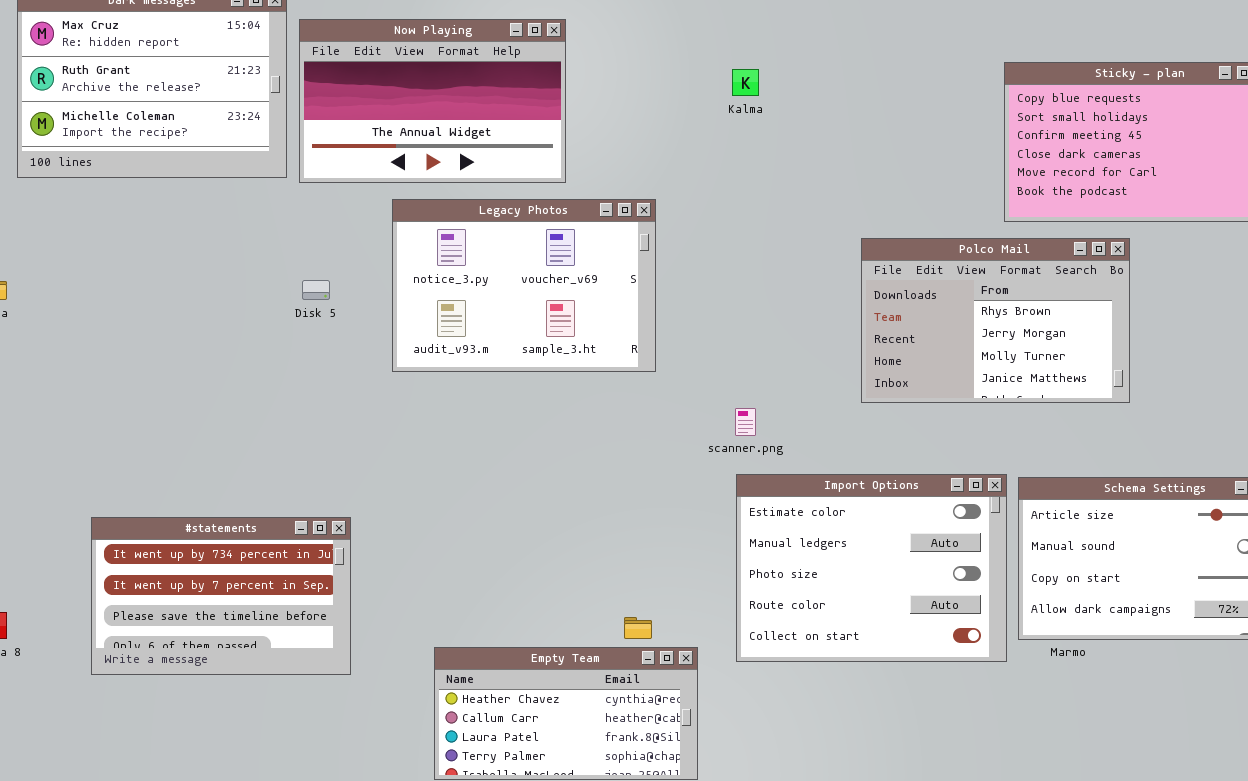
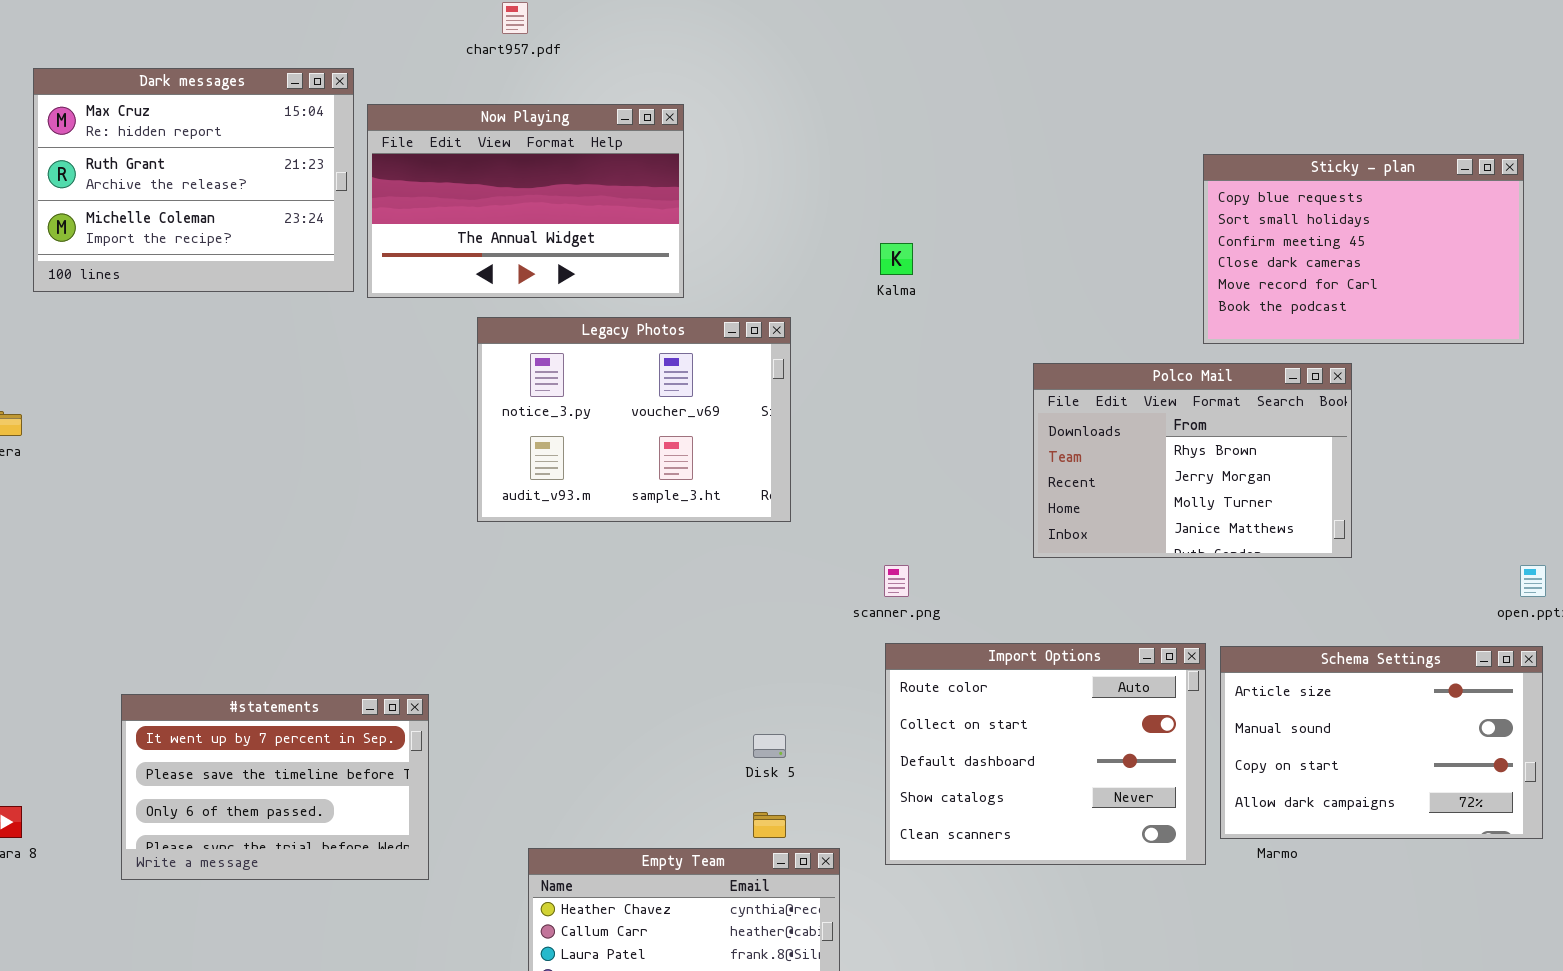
Kalma: [732,69,759,96] -> [880,243,913,275], moved
Disk 5: [302,280,330,300] -> [753,734,786,758], moved
Import Options: [736,474,1007,662] -> [885,643,1206,865], scrolled down 3 rows
#statements: [91,517,351,675] -> [121,694,429,880], scrolled down 1 row

